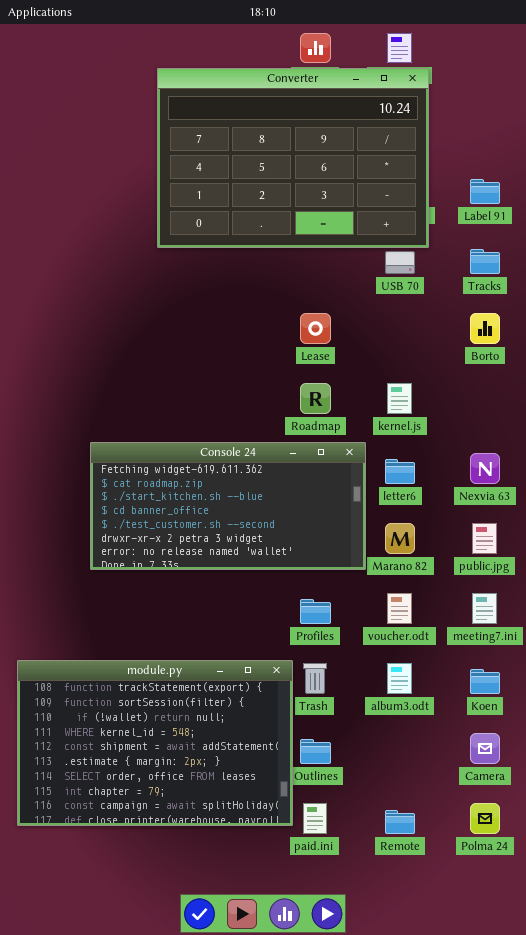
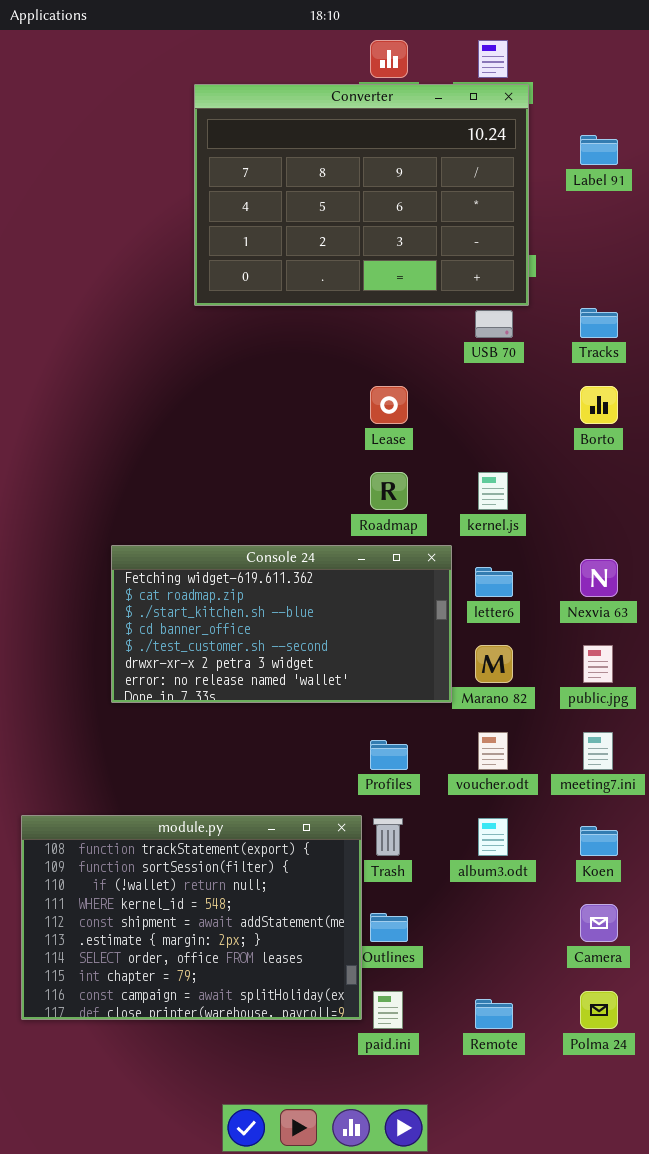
Label 91: [470,179,500,204] -> [580,135,618,165], moved

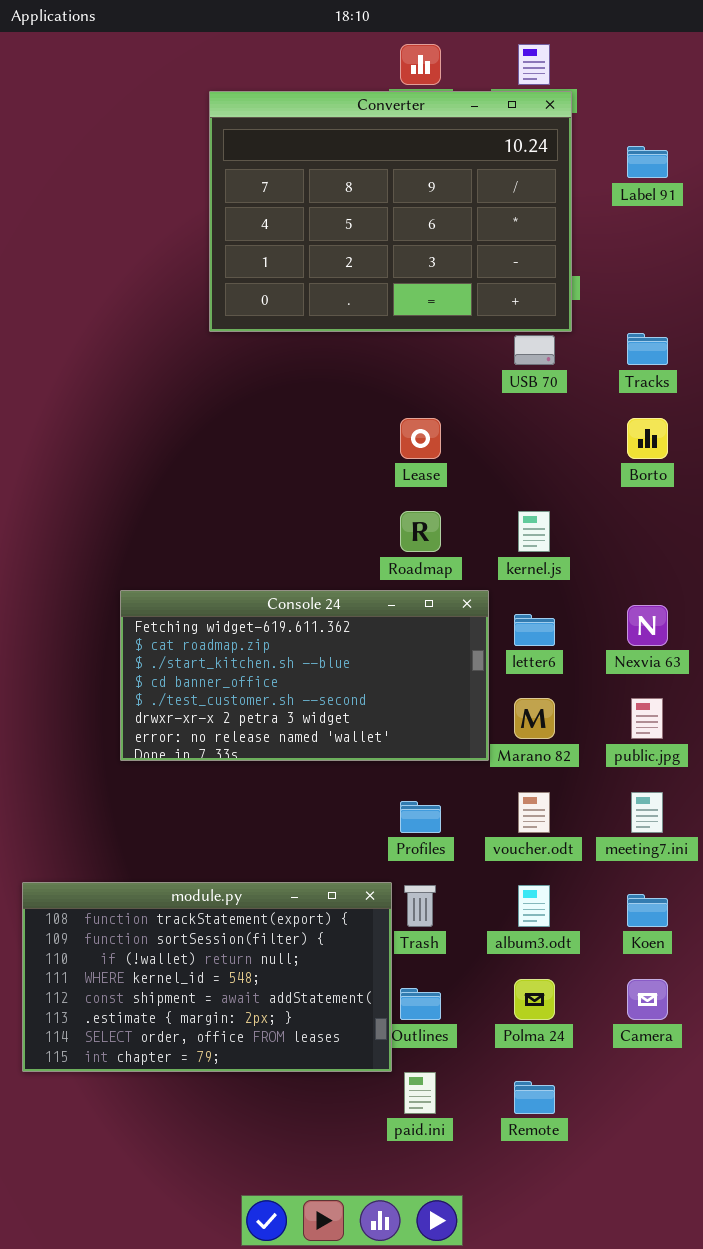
module.py: [21,815,362,1020] -> [22,882,392,1072], resized
Polma 24: [580,991,618,1029] -> [514,979,555,1020], moved

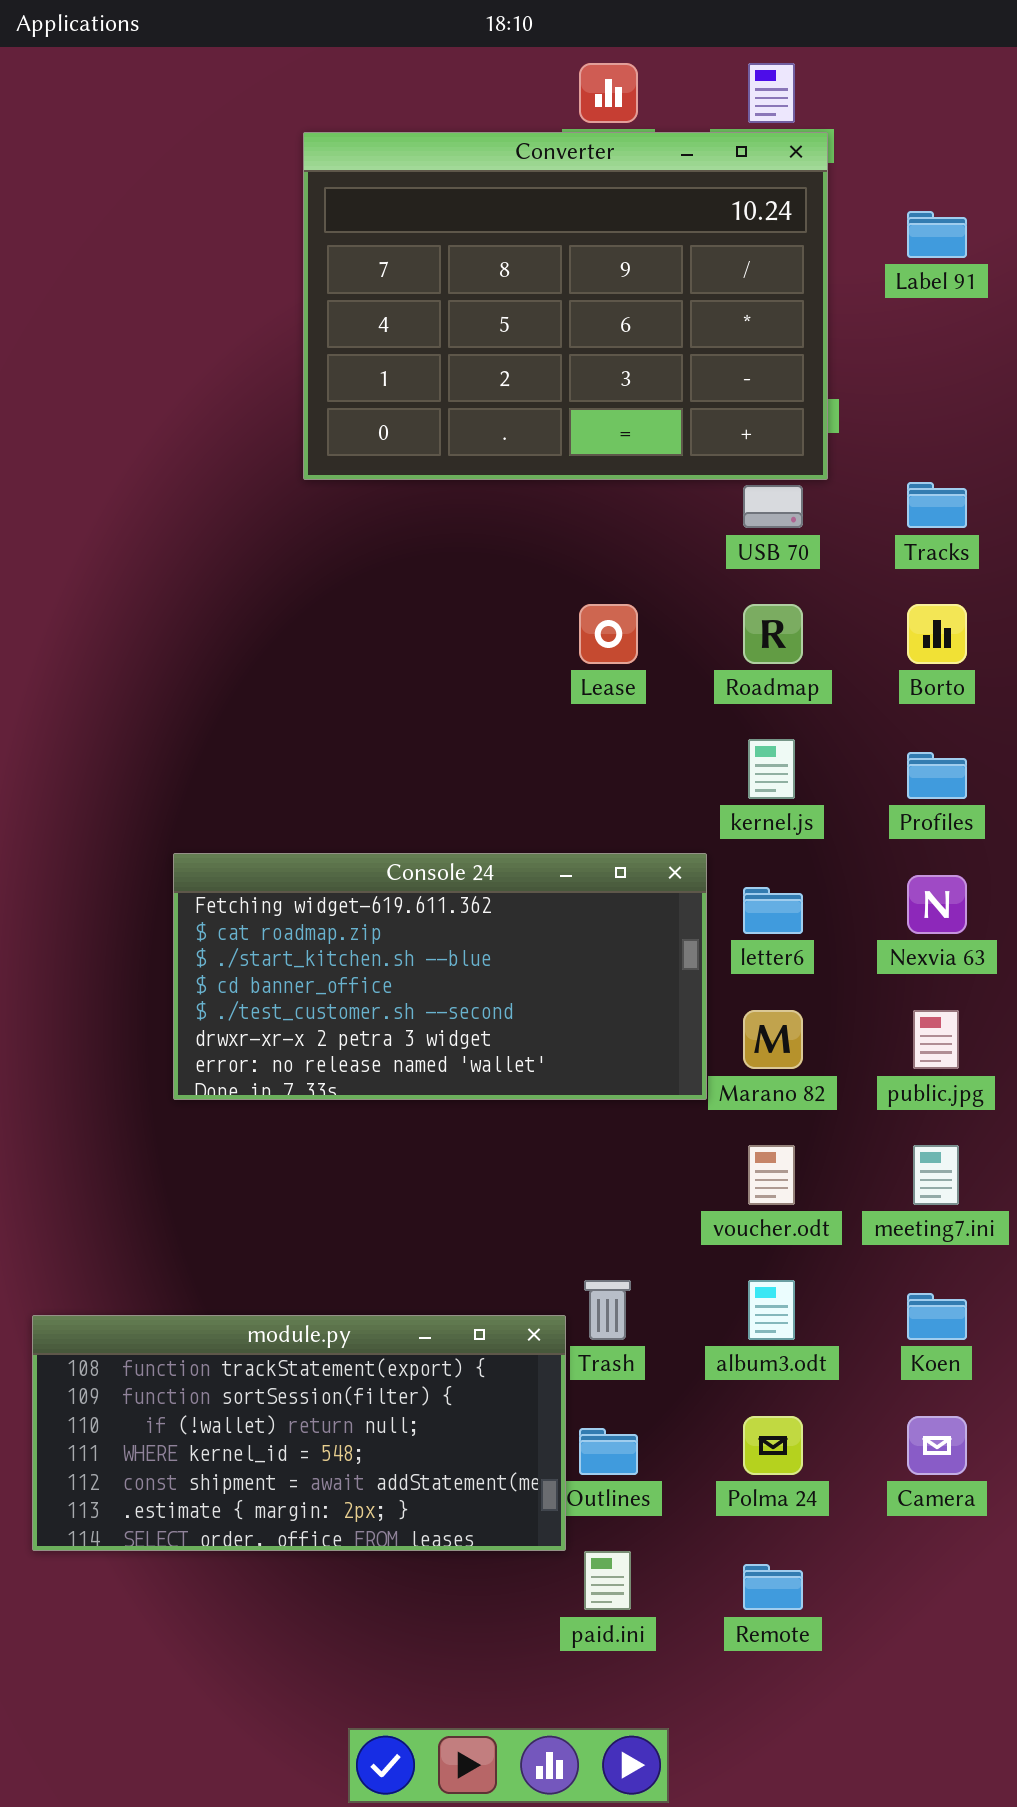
Roadmap: [400,511,441,552] -> [743,604,803,664], moved
Profiles: [400,801,441,833] -> [907,752,967,799], moved
module.py: [22,882,392,1072] -> [32,1315,566,1551], resized

